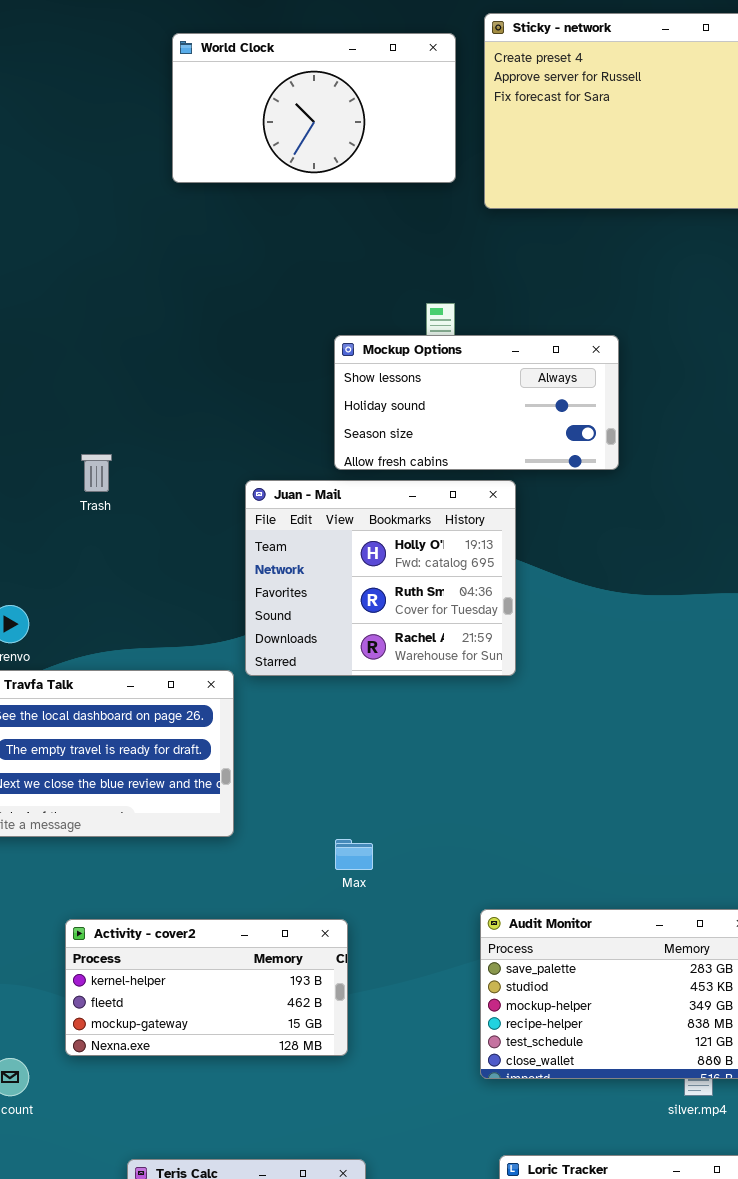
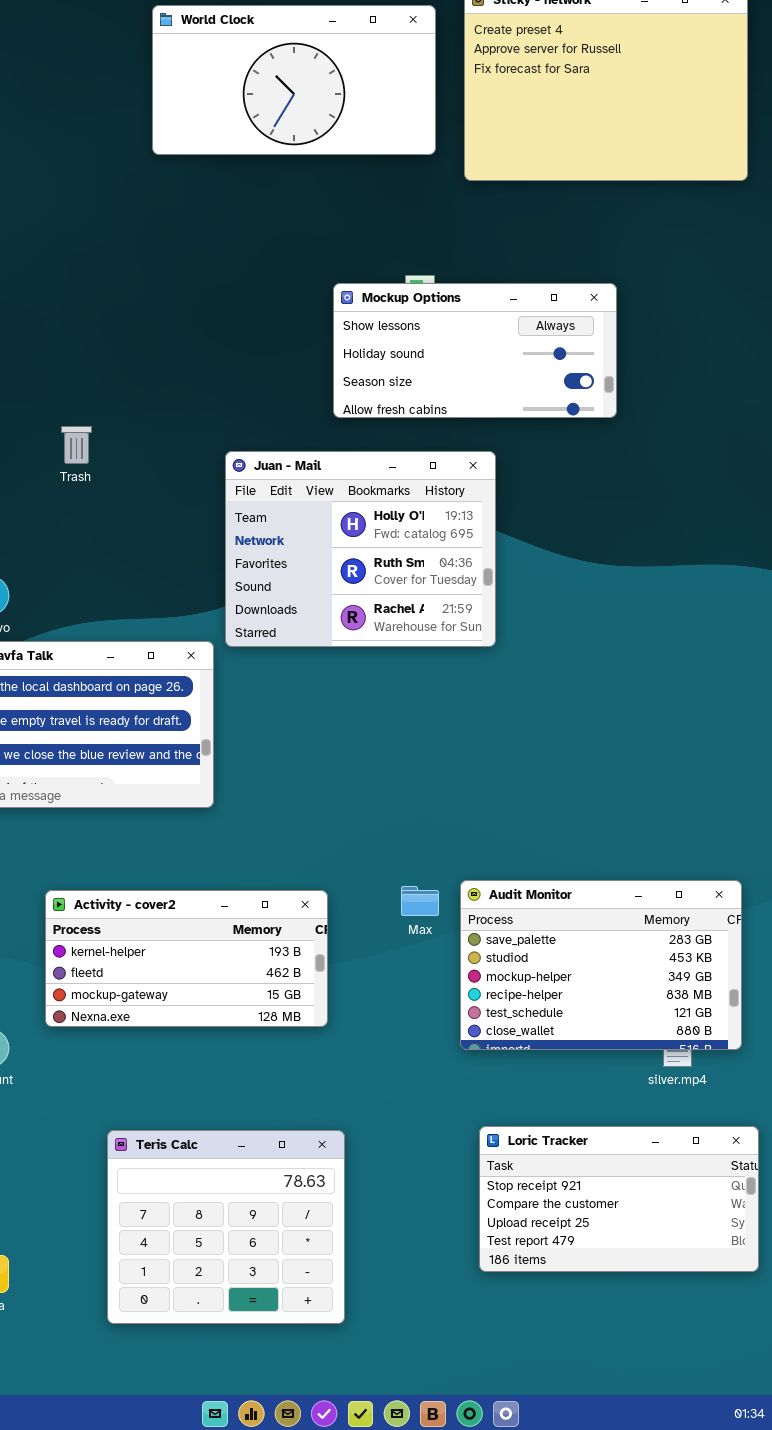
Mockup Options: [334,335,619,470] -> [333,283,617,418], moved
Max: [335,839,373,870] -> [401,886,439,916], moved

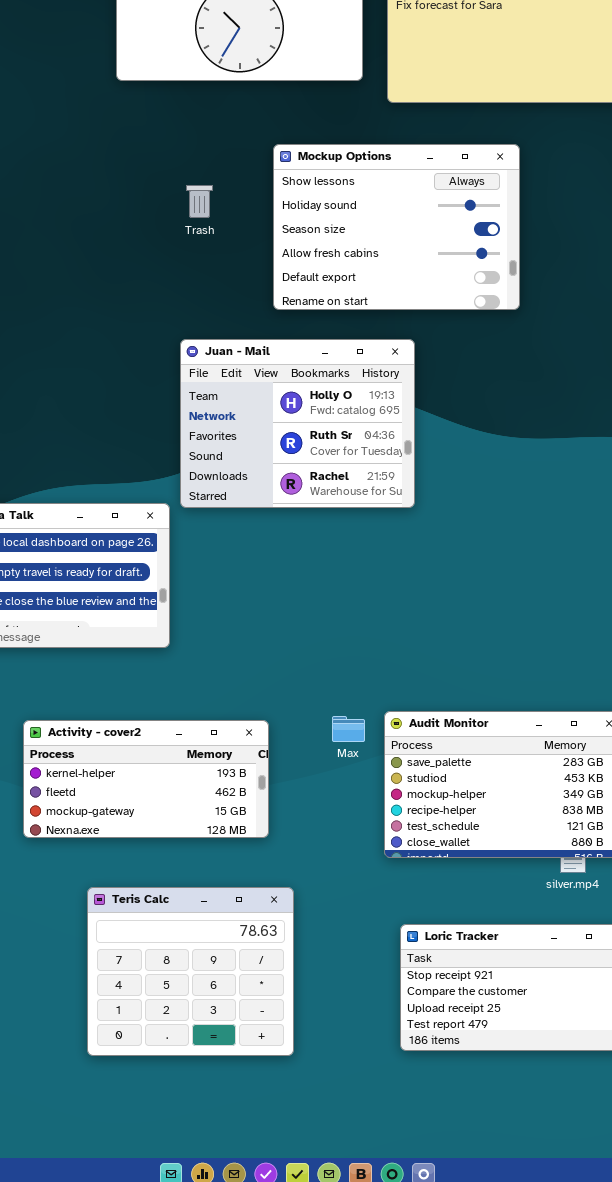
Mockup Options: [333,283,617,418] -> [273,144,520,310], resized
Trash: [61,426,92,464] -> [186,185,213,218], moved
Teris Calc: [107,1130,345,1324] -> [87,887,294,1056], moved

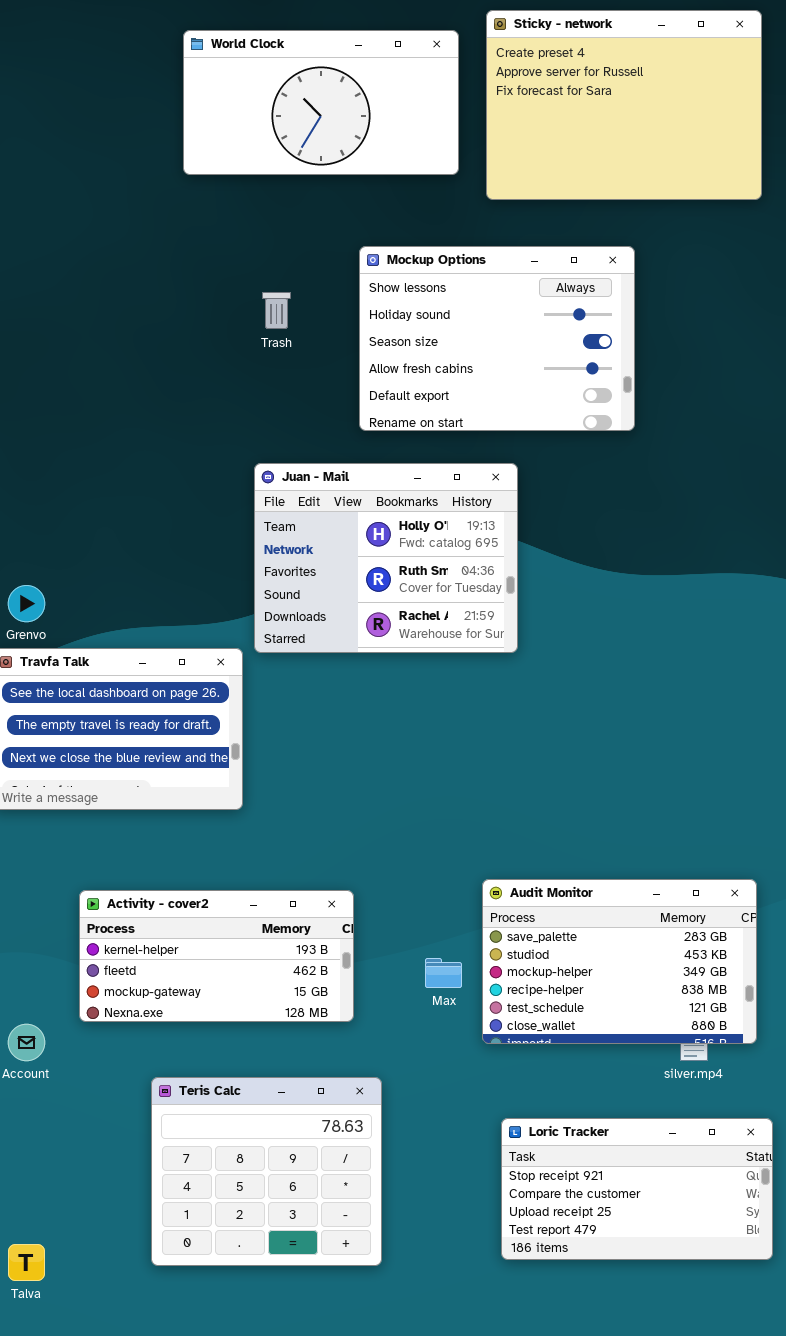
Max: [332,716,365,742] -> [425,958,462,988], moved

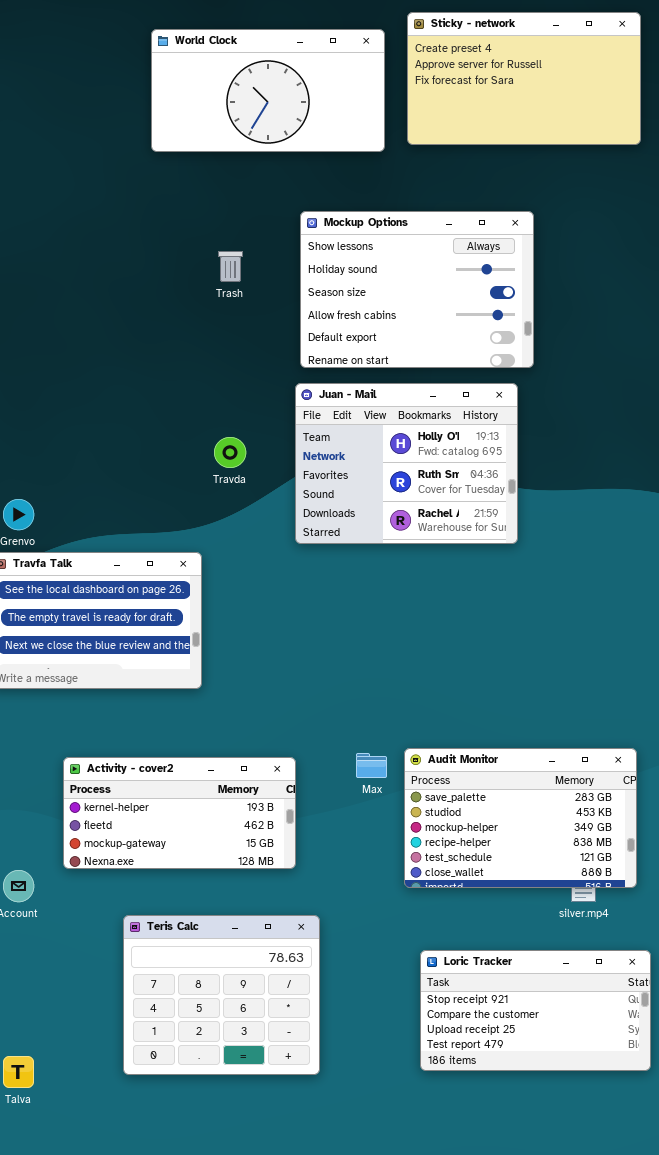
Sticky - network: [486,10,762,200] -> [407,12,641,145], resized
Juan - Mail: [254,463,518,653] -> [295,383,518,544], moved
Max: [425,958,462,988] -> [356,753,387,778], moved

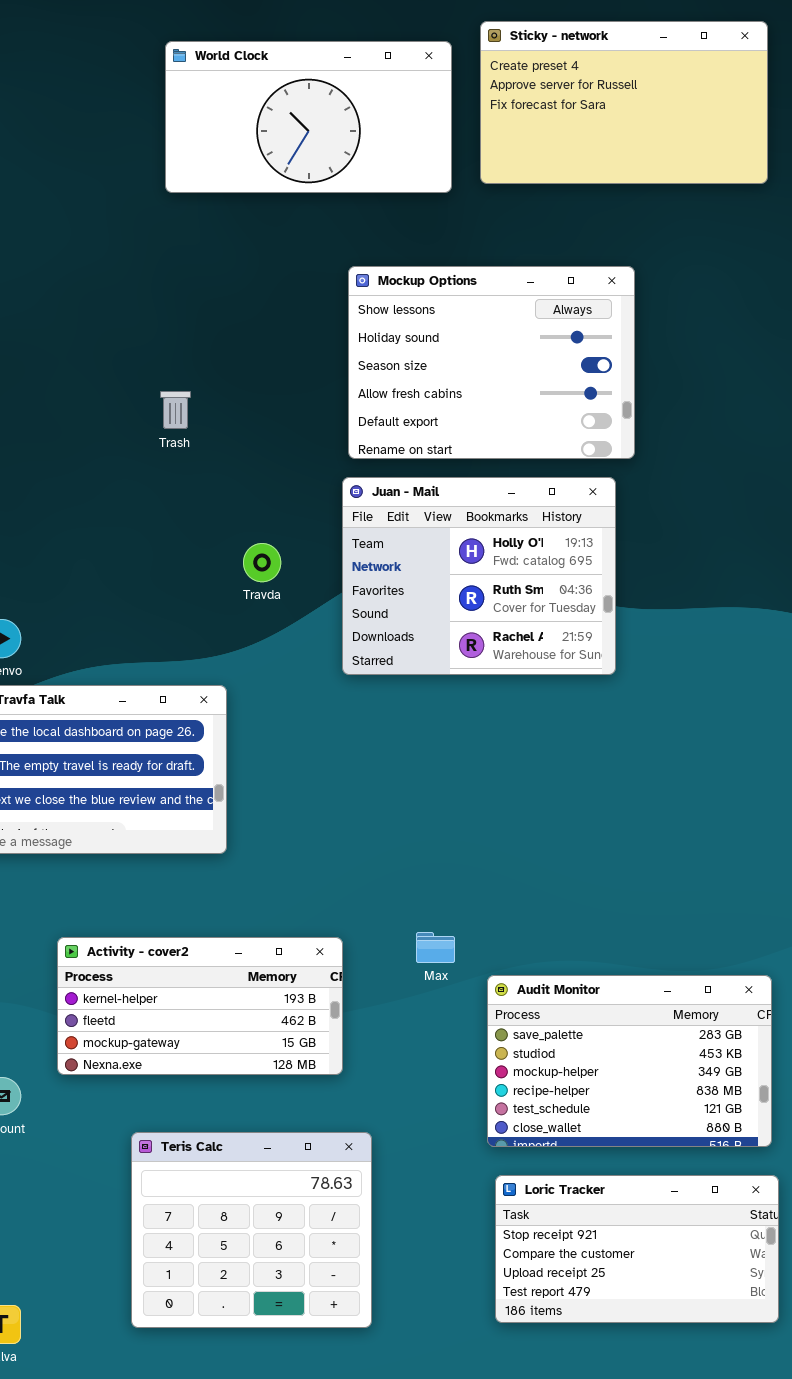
Trash: [218,251,243,282] -> [160,391,191,429], moved
Audit Monitor: [404,748,637,888] -> [487,975,772,1147], moved

